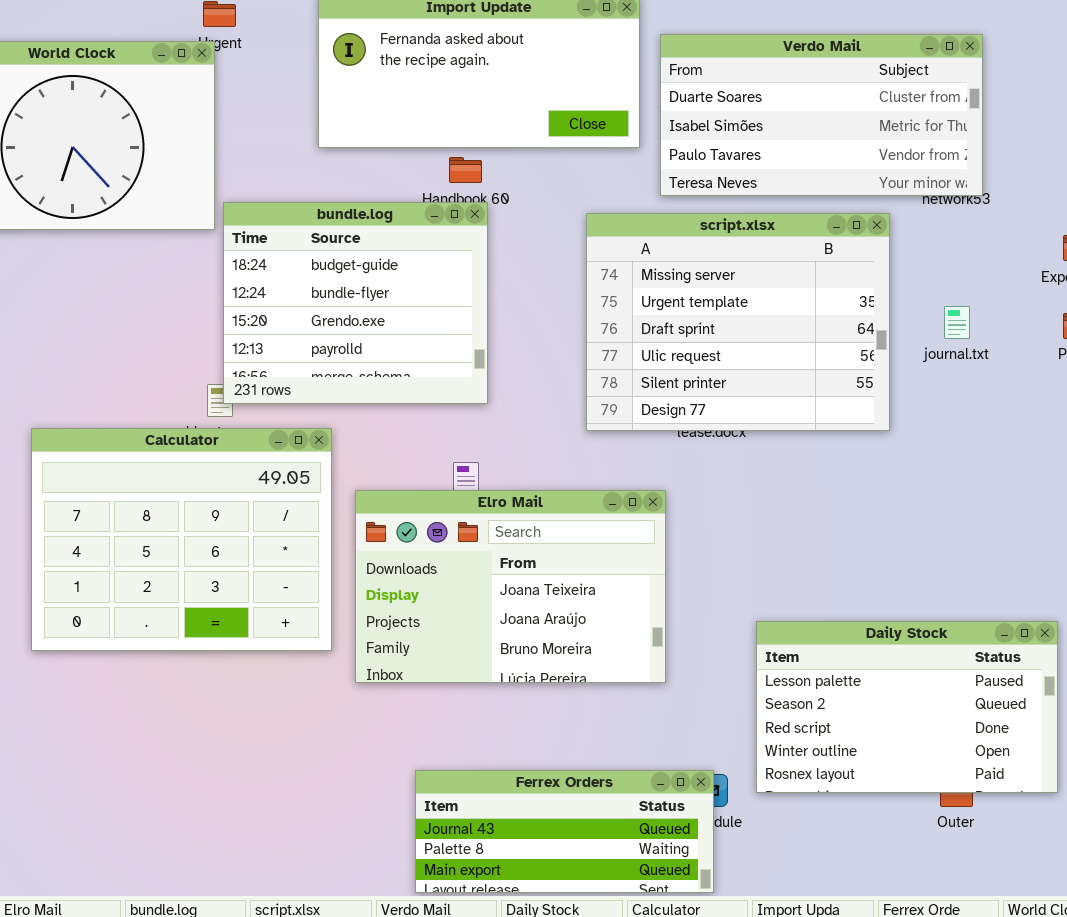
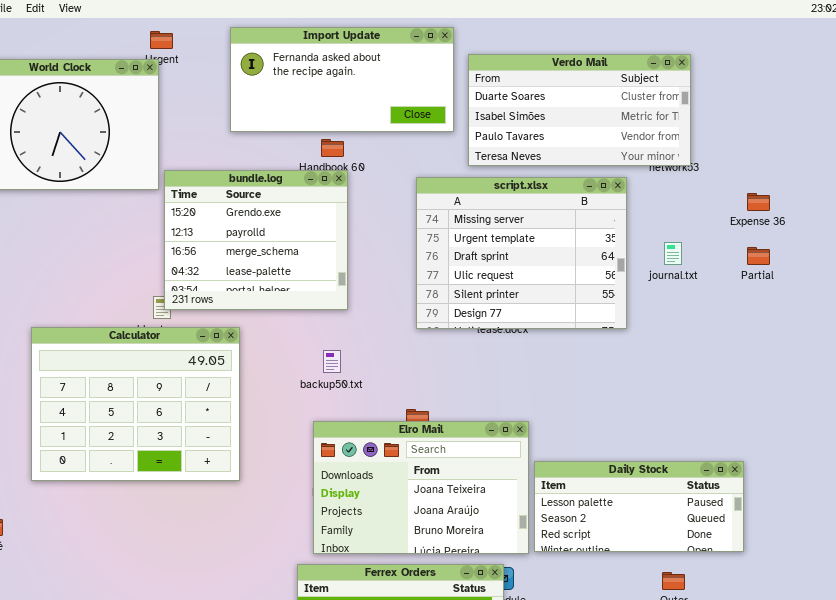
bundle.log: [223,202,488,404] -> [164,170,348,310], scrolled down 2 rows
Elro Mail: [355,490,666,683] -> [313,421,529,554], moved
Daily Stock: [756,621,1058,793] -> [534,461,744,552], resized

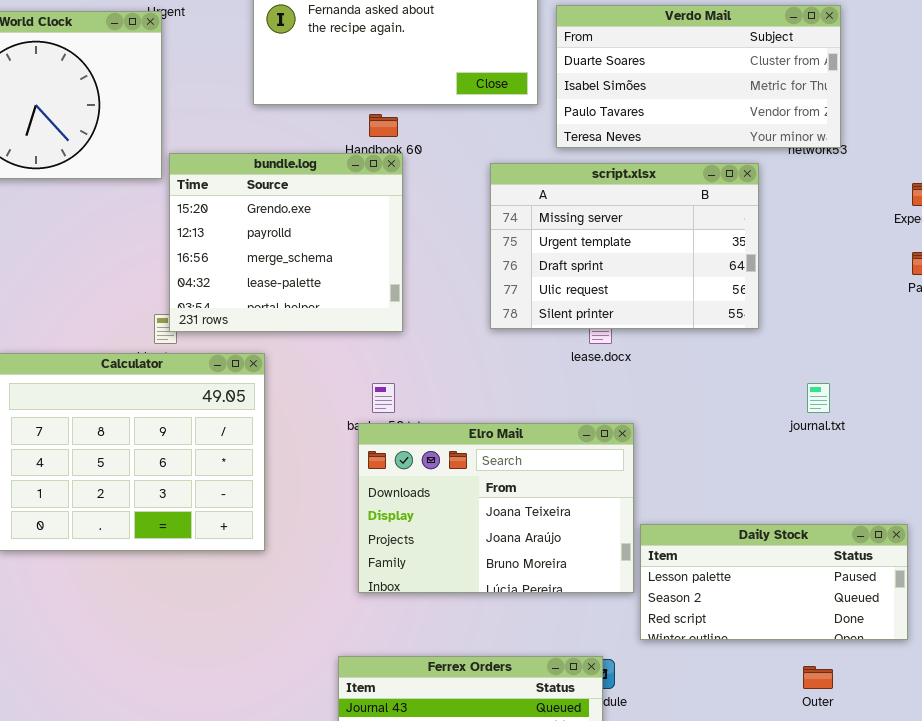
script.xlsx: [416,177,627,329] -> [490,163,759,329], resized
journal.txt: [664,242,682,265] -> [807,383,830,413], moved
Elro Mail: [313,421,529,554] -> [358,423,634,593], moved

